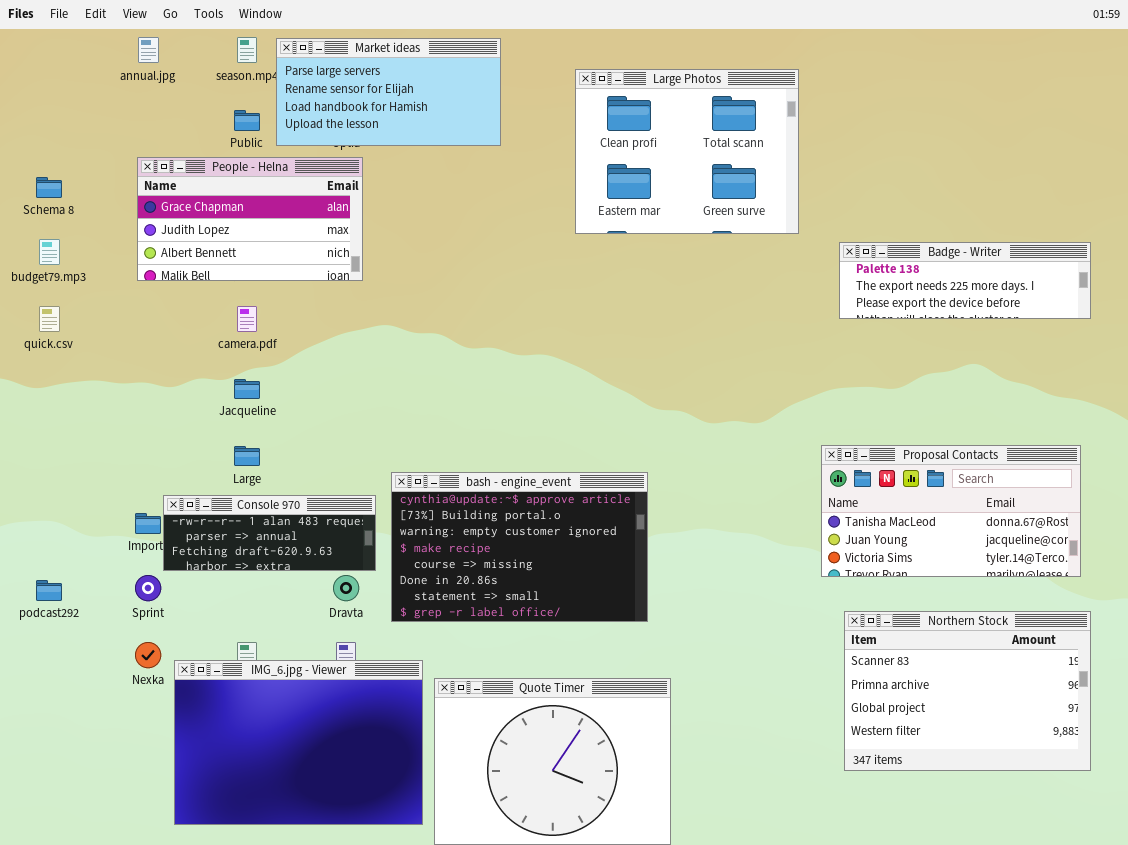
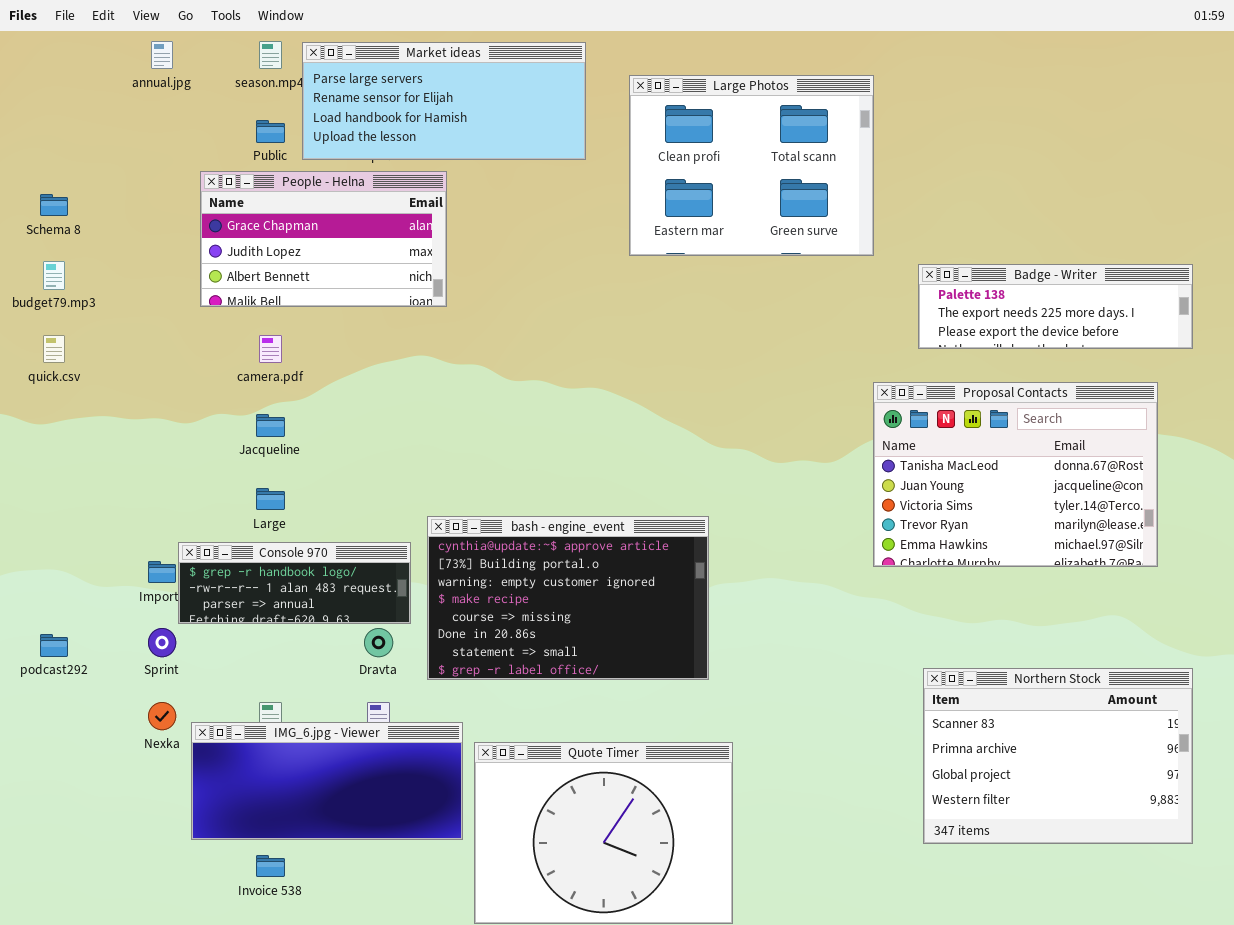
Market ideas: [276,38,501,146] -> [302,42,586,160], resized
People - Helna: [137,157,363,281] -> [200,171,447,307], moved
Proposal Contacts: [821,445,1081,577] -> [873,382,1158,567], moved, resized
Console 970: [163,495,376,571] -> [178,542,411,624], scrolled up 1 row
IMG_6.jpg - Viewer: [174,660,423,825] -> [191,722,463,840], resized

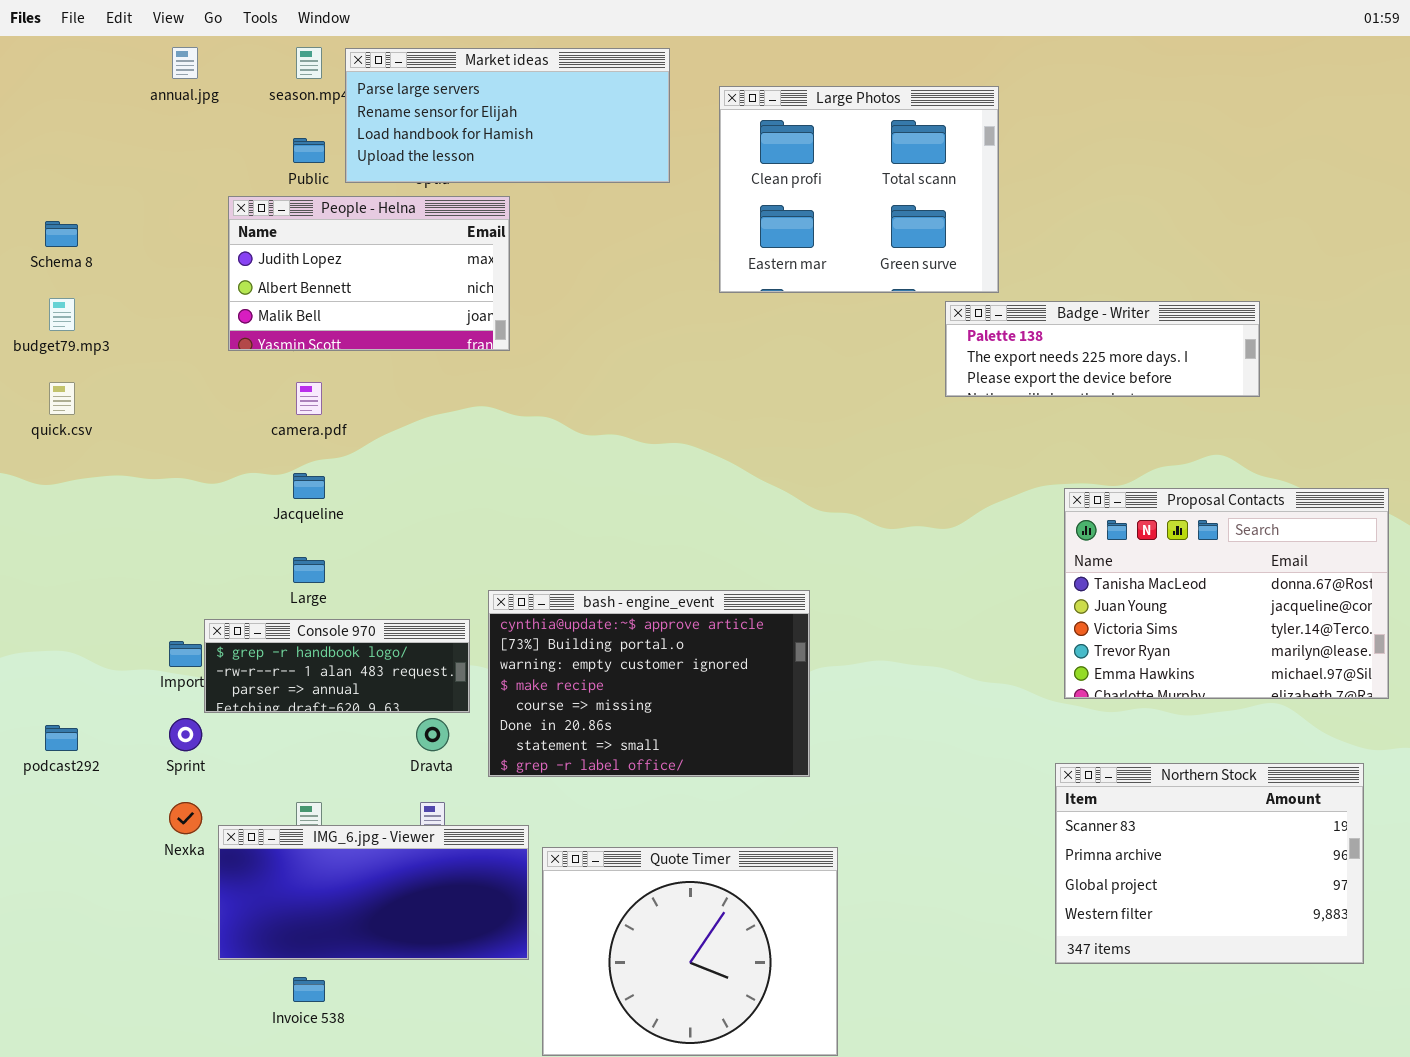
People - Helna: [200,171,447,307] -> [228,196,510,351], scrolled down 1 row
Badge - Writer: [918,264,1193,349] -> [945,301,1260,397], moved
Proposal Contacts: [873,382,1158,567] -> [1064,488,1389,699], moved

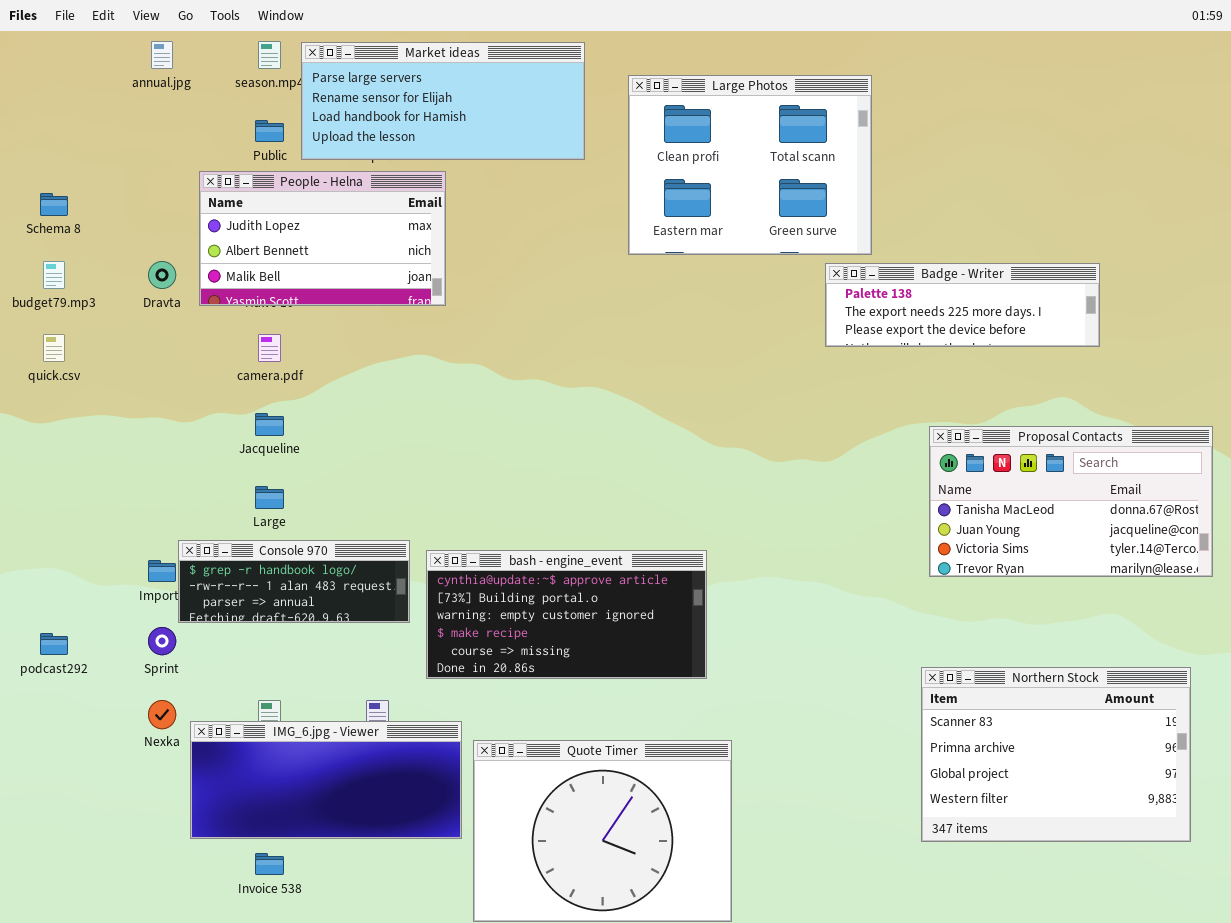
Proposal Contacts: [1064,488,1389,699] -> [929,426,1213,577], resized
bash - engine_event: [488,590,810,777] -> [426,550,707,679], resized
Dravta: [416,718,449,751] -> [148,261,176,289], moved

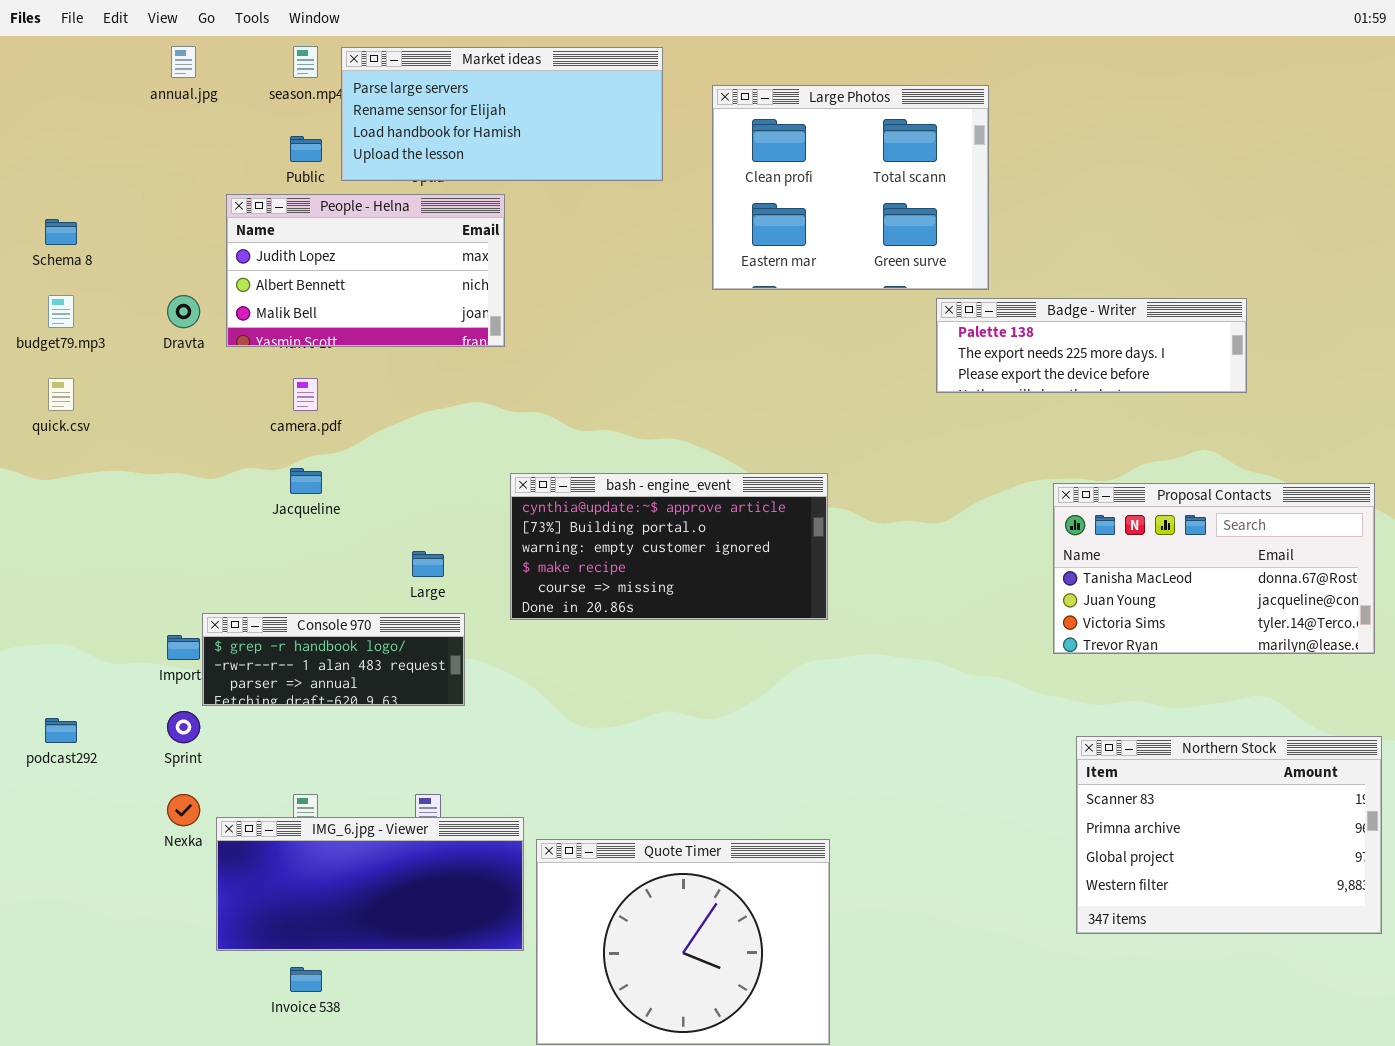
Large: [255,486,284,509] -> [412,551,444,577], moved
bash - engine_event: [426,550,707,679] -> [510,473,828,620], moved
Northern Stock: [921,667,1191,842] -> [1076,736,1382,934], moved

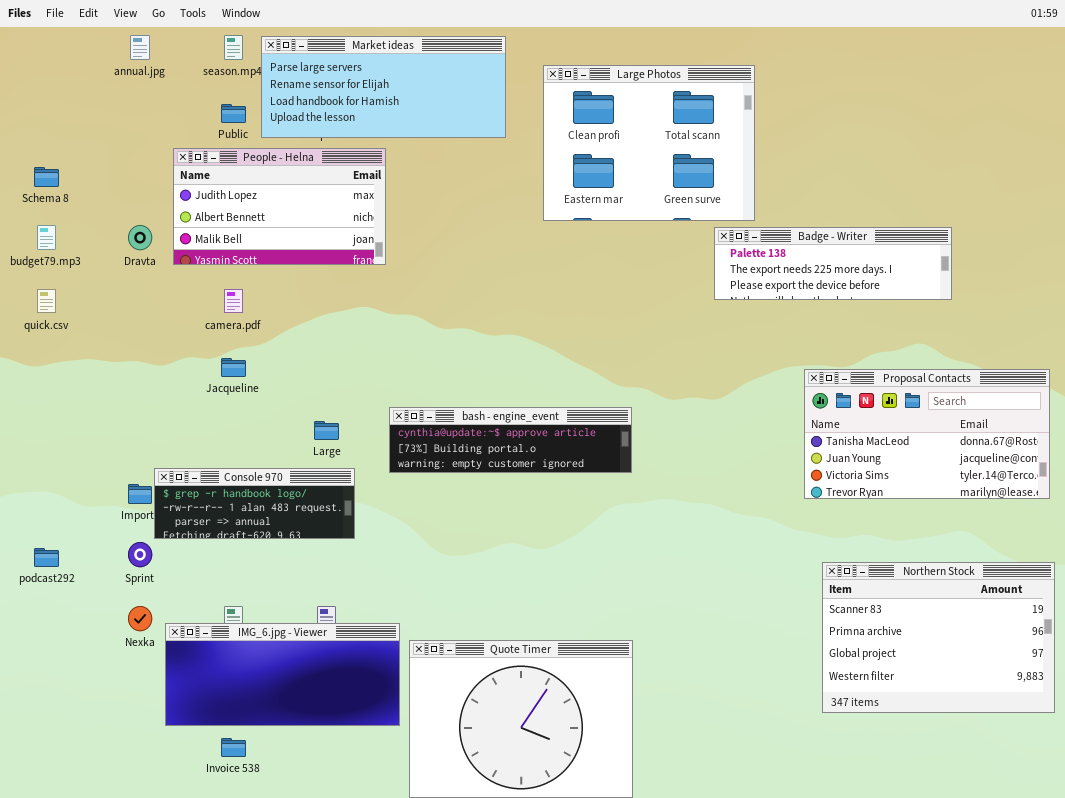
bash - engine_event: [510,473,828,620] -> [389,407,632,473], resized

